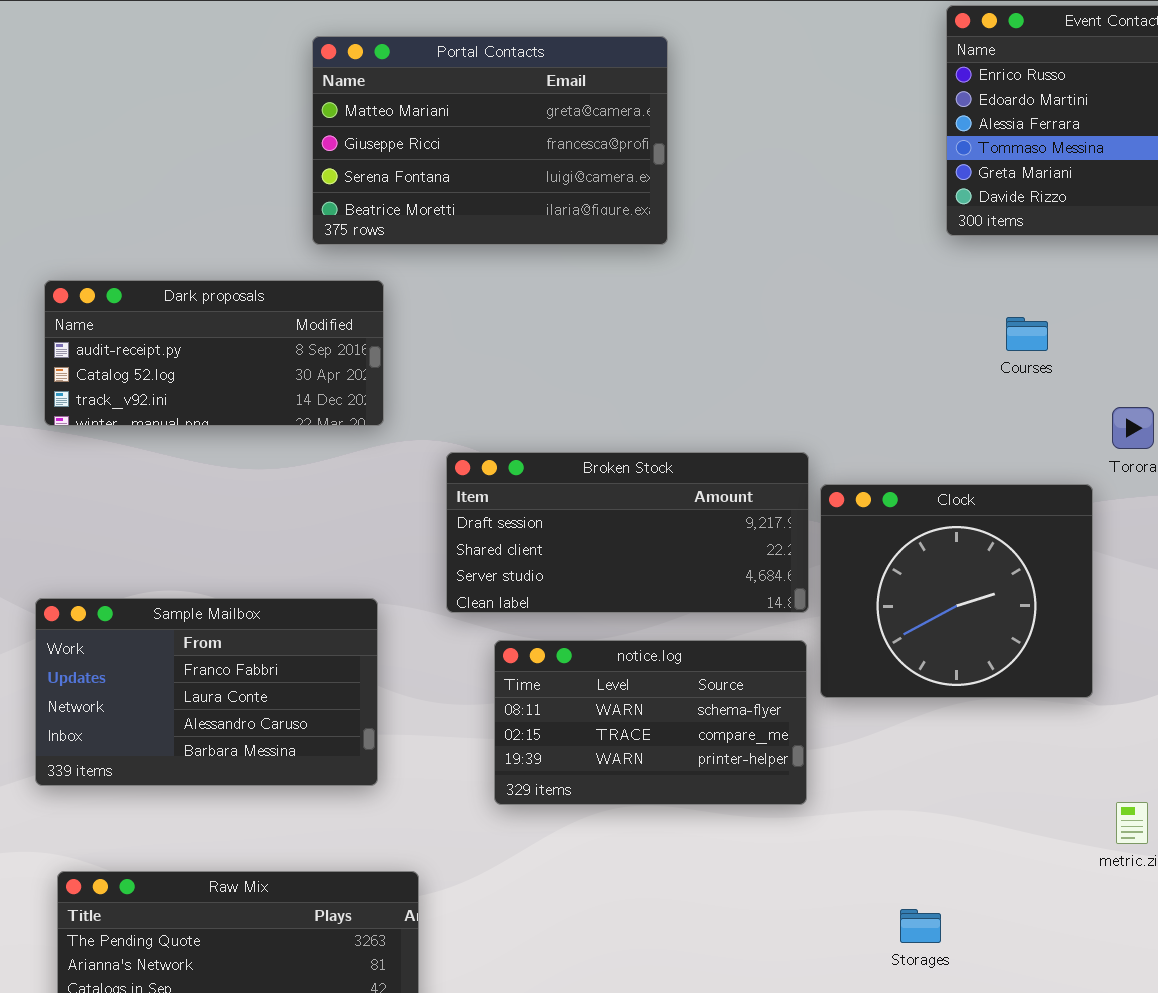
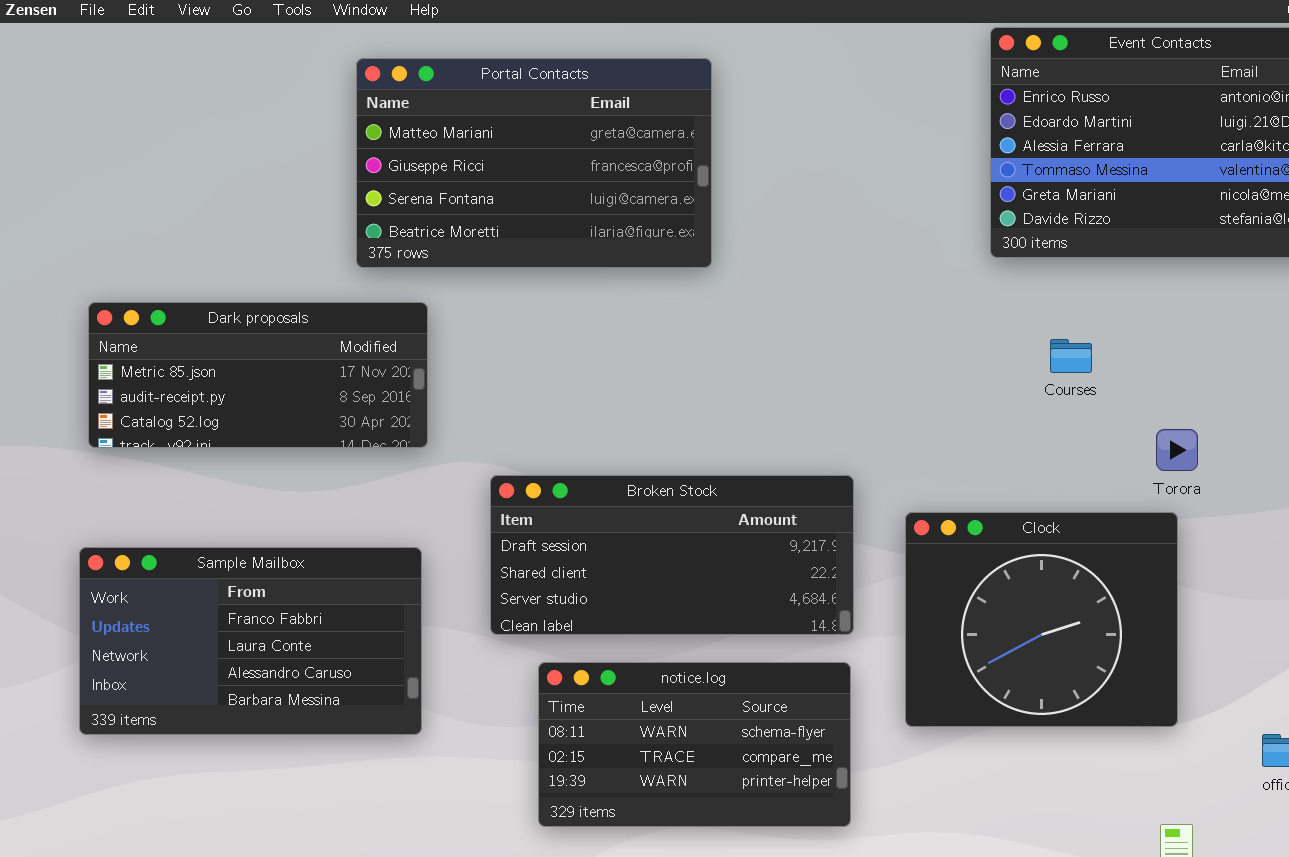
Dark proposals: [44,280,384,426] -> [88,302,428,448], scrolled up 1 row
Clock: [820,484,1093,698] -> [905,512,1178,727], moved
Sample Mailbox: [35,598,378,786] -> [79,547,422,735], moved

